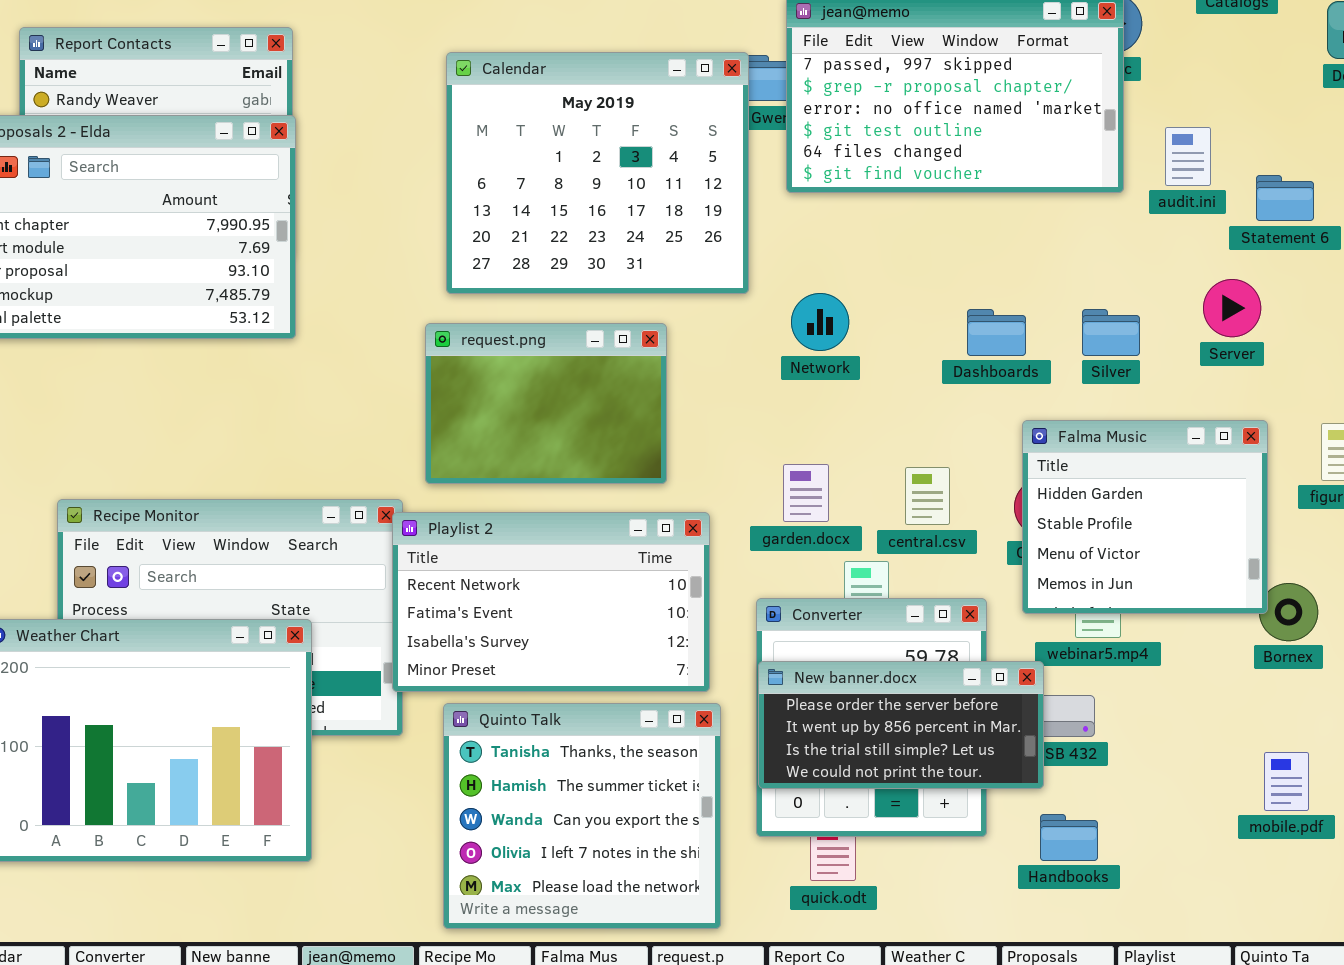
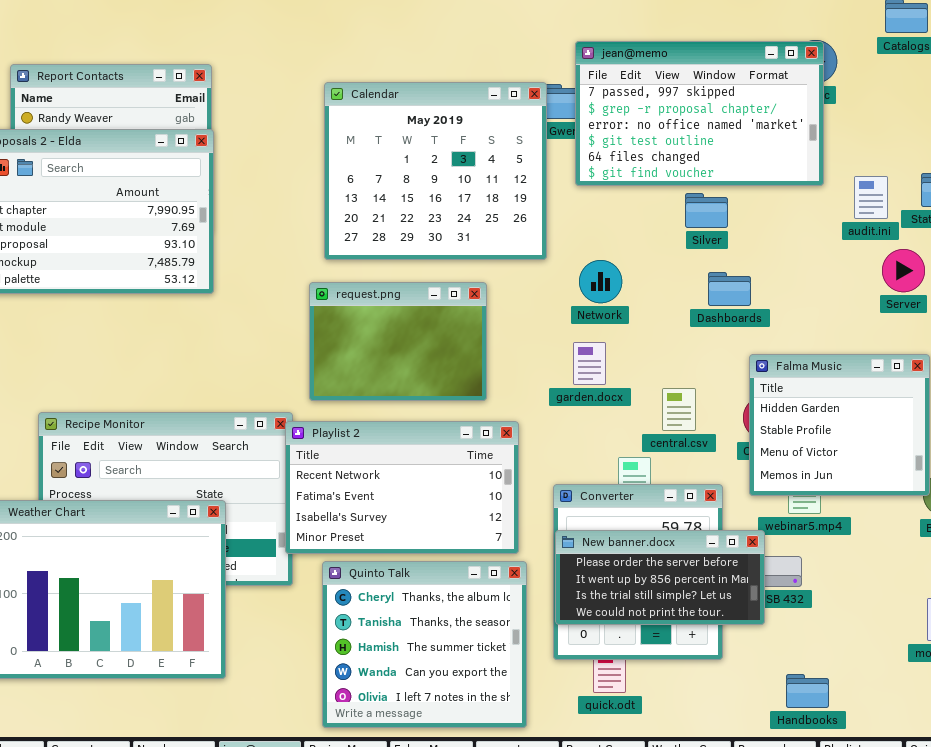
audit.ini: [1165,127,1211,186] -> [854,176,888,219], moved
Silver: [1082,309,1140,356] -> [685,193,728,228], moved
garden.docx: [783,464,829,522] -> [573,342,606,385], moved
Quinto Talk: [443,703,721,929] -> [322,561,527,728], scrolled up 1 row
Handbooks: [1040,814,1098,861] -> [786,674,829,708], moved

